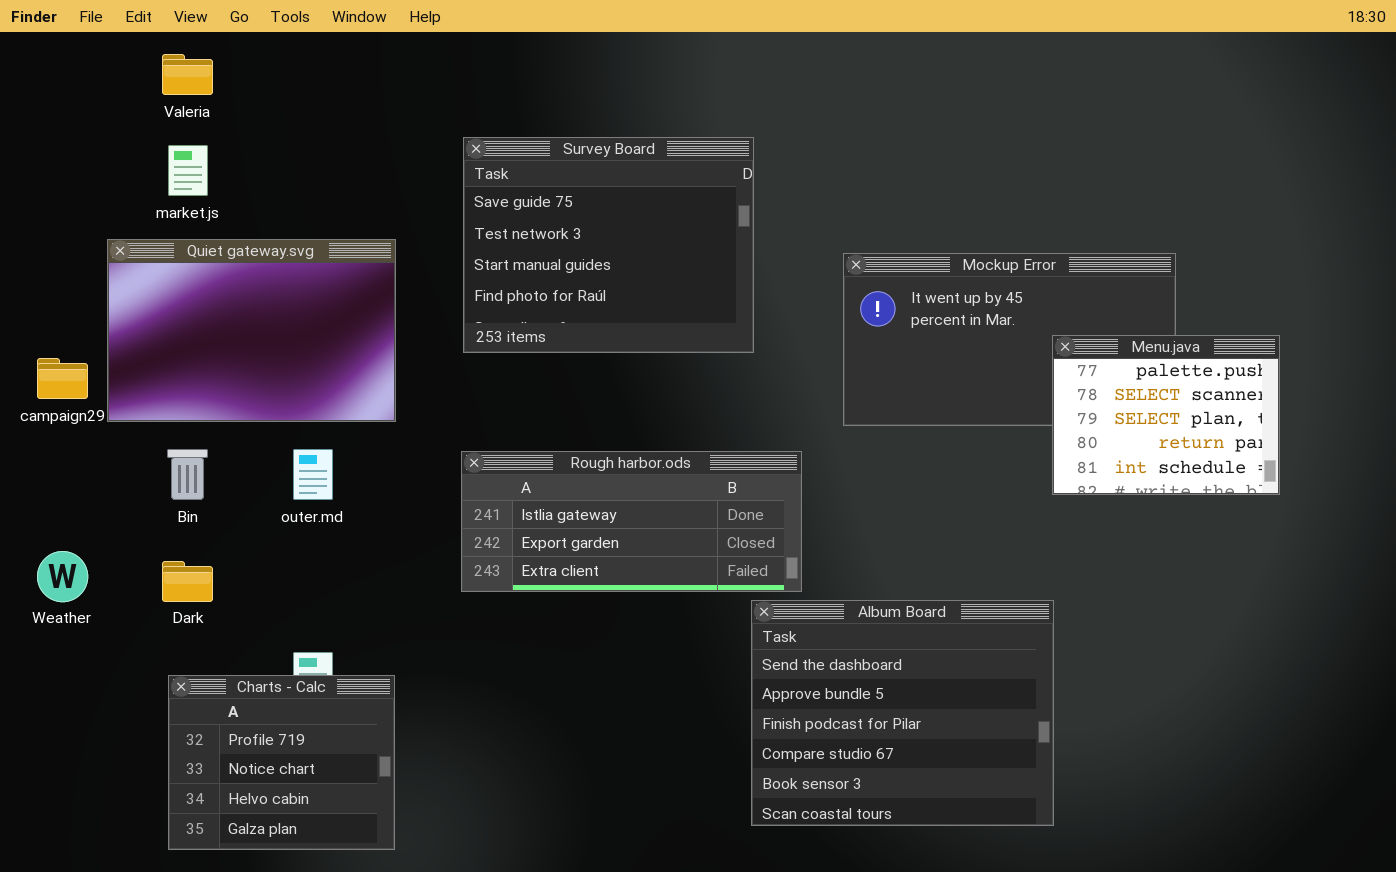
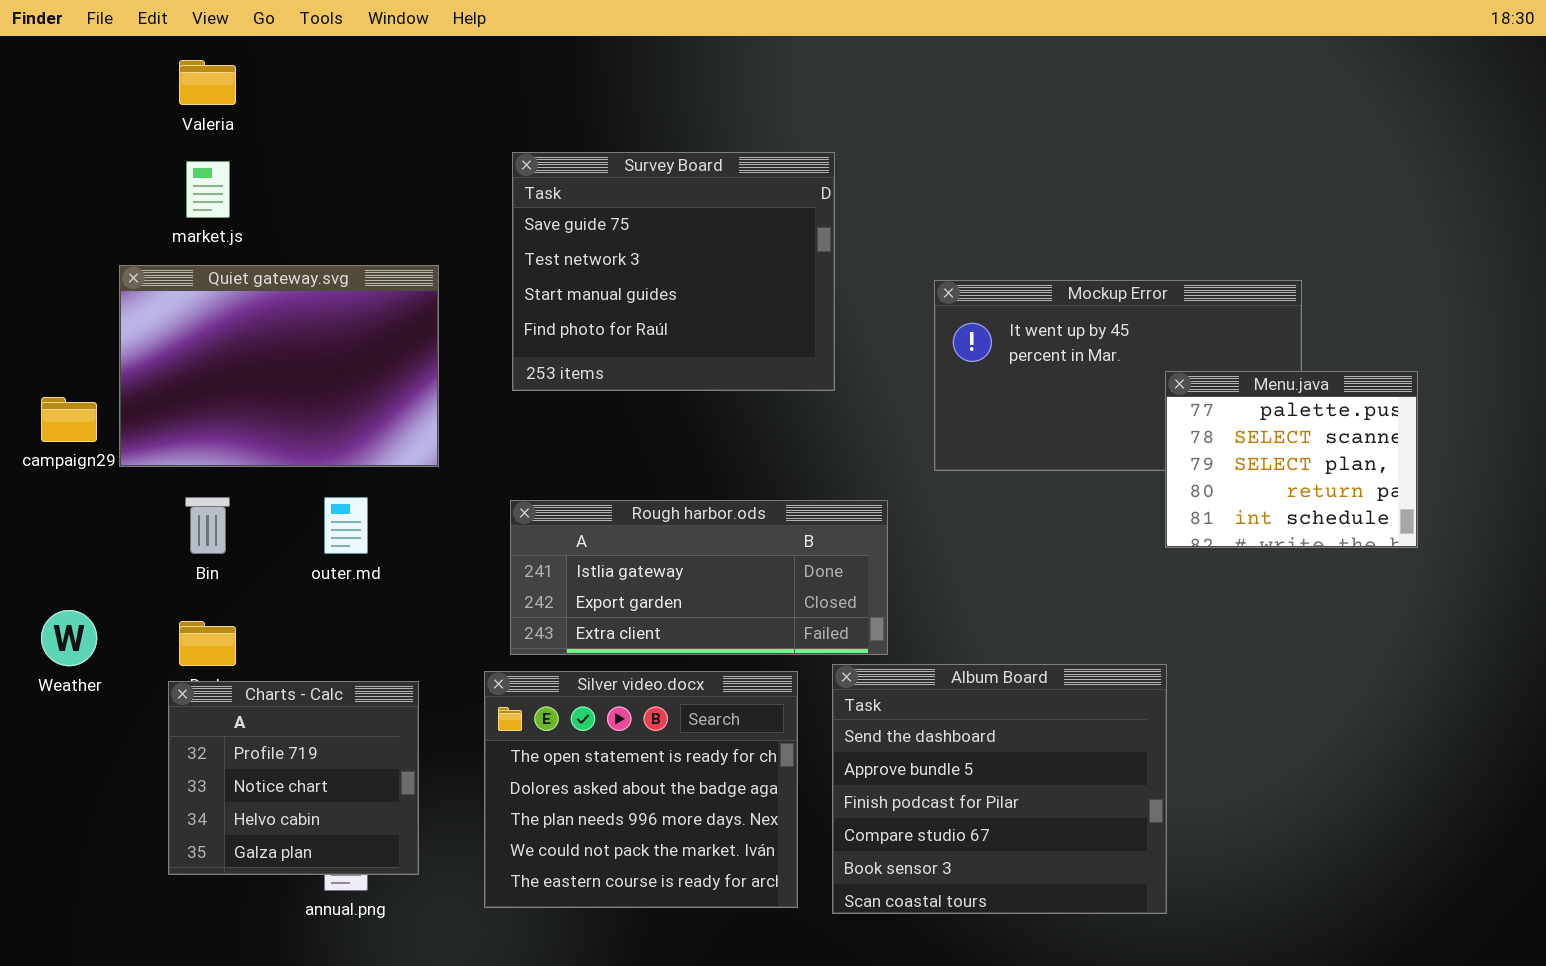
Silver video.docx: none -> [484,671,798,908], opened
Charts - Calc: [168,675,395,850] -> [168,681,419,875], moved

